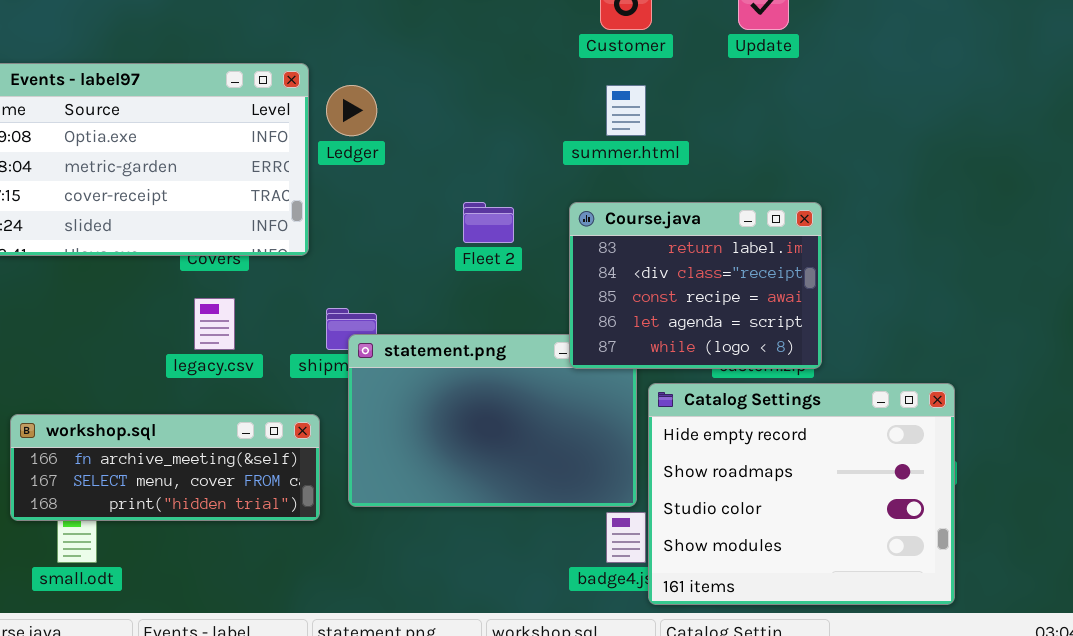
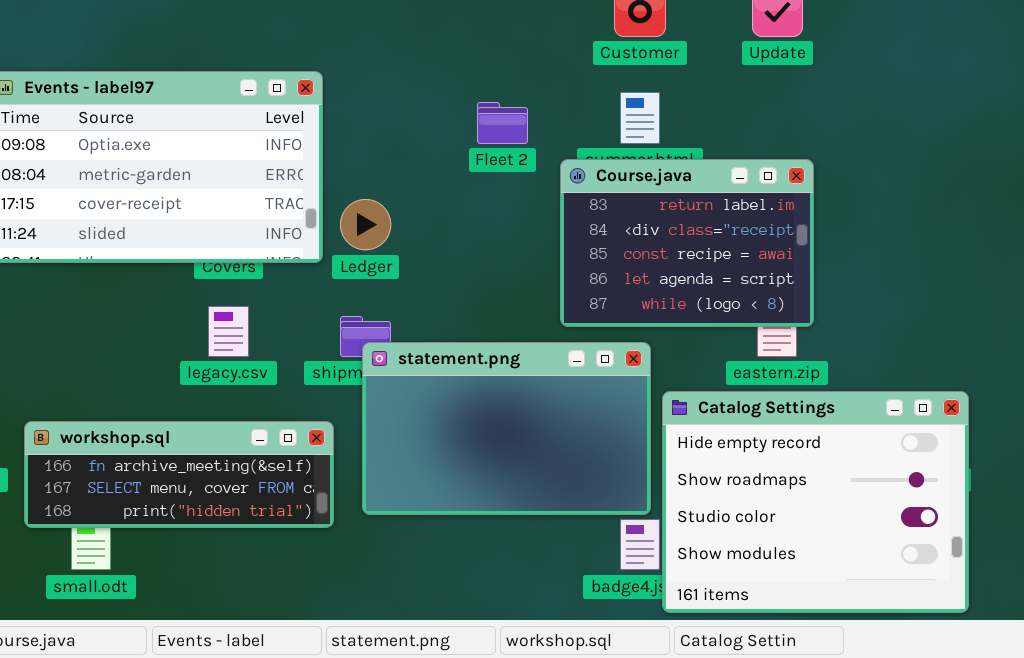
Ledger: [326,85,377,136] -> [340,199,391,250], moved
Fleet 2: [463,202,514,243] -> [477,102,528,144], moved
Course.java: [569,202,822,369] -> [560,159,814,327], moved

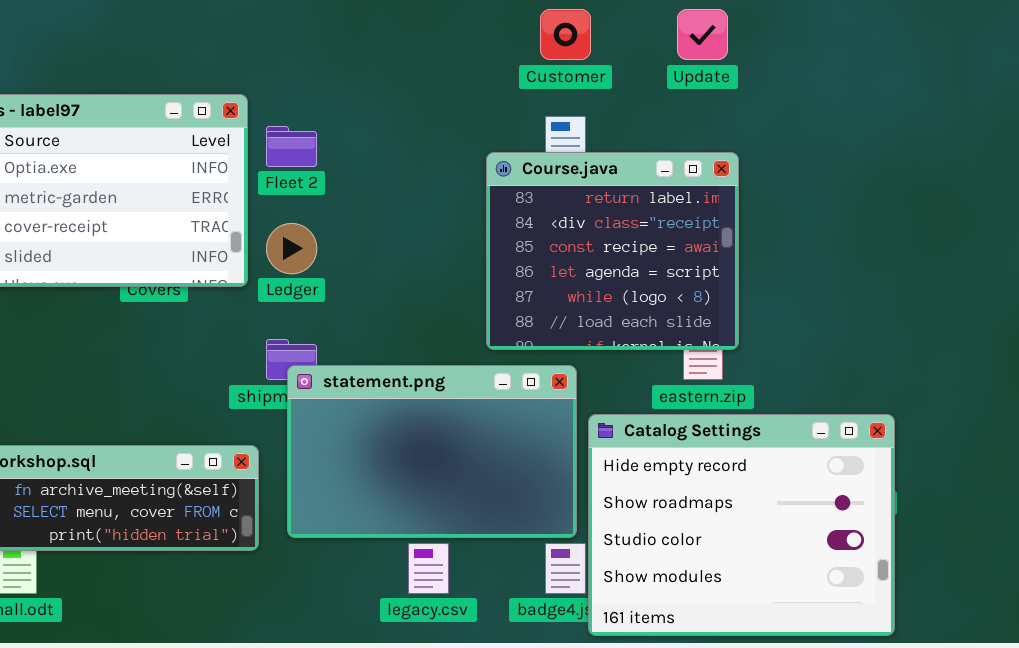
Fleet 2: [477,102,528,144] -> [266,126,317,167], moved
Course.java: [560,159,814,327] -> [486,152,739,350], resized
legacy.csv: [208,306,249,357] -> [408,543,449,594], moved

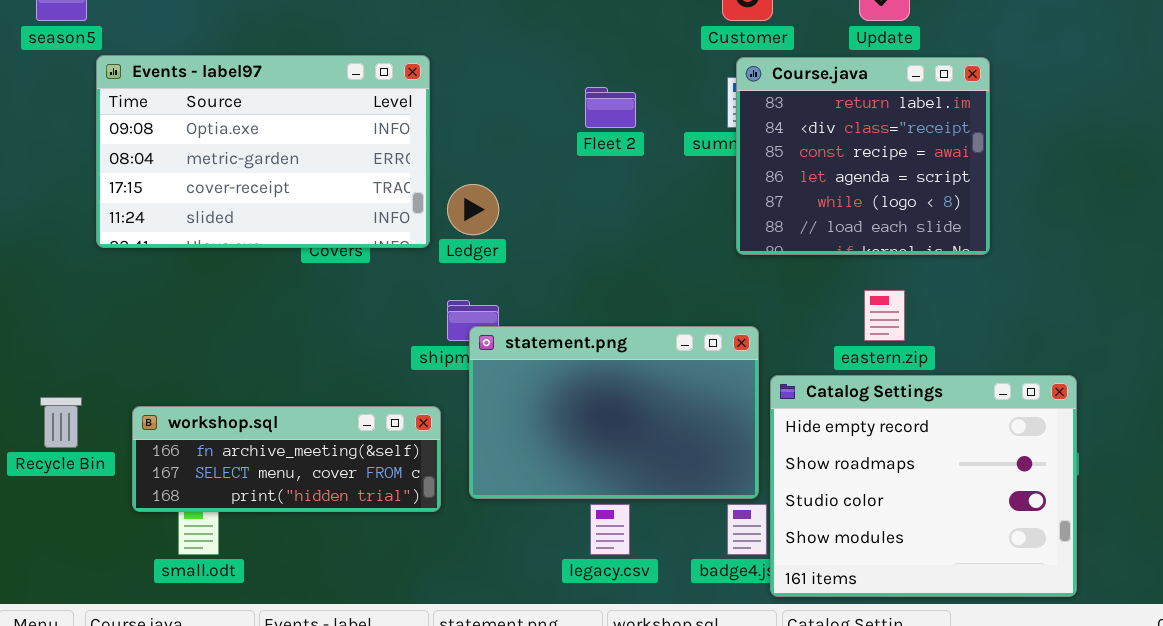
Fleet 2: [266,126,317,167] -> [585,87,636,128], moved
Course.java: [486,152,739,350] -> [736,57,990,255], moved

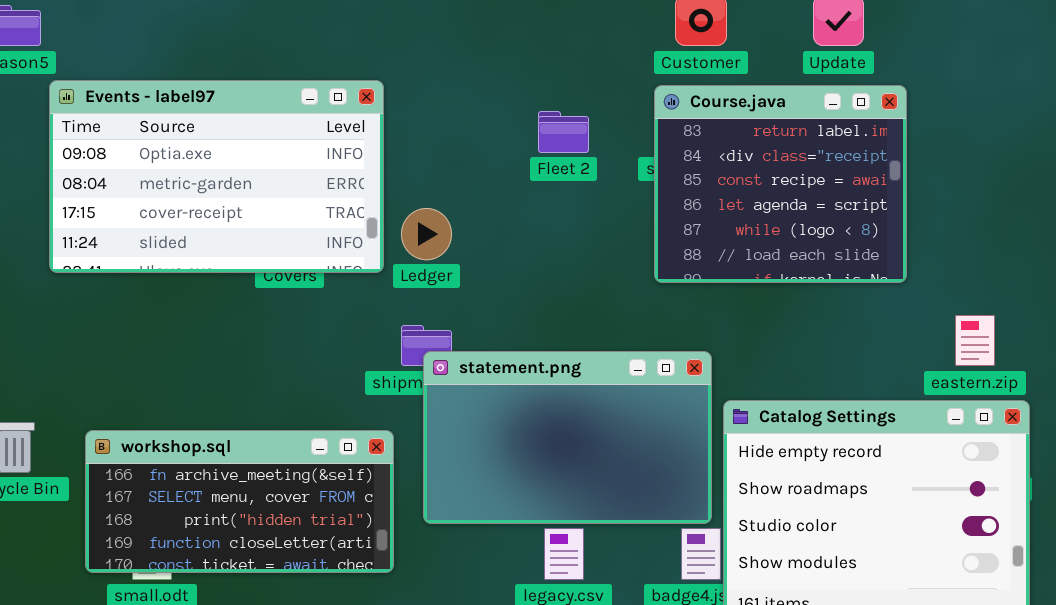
Course.java: [736,57,990,255] -> [654,85,907,283], moved
eastern.zip: [864,290,905,341] -> [955,315,995,366], moved
workshop.sql: [132,406,441,512] -> [85,430,394,573], resized

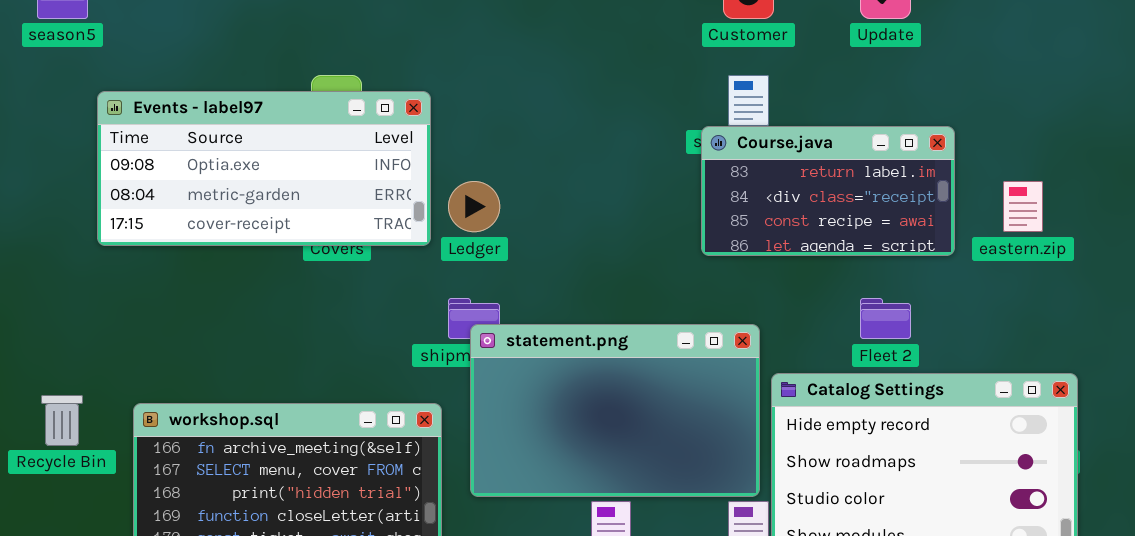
Events - label97: [49,80,384,273] -> [97,91,431,246], resized
Course.java: [654,85,907,283] -> [701,126,955,256], resized
Fleet 2: [538,111,589,153] -> [860,298,911,339], moved
eastern.zip: [955,315,995,366] -> [1003,181,1043,232], moved

